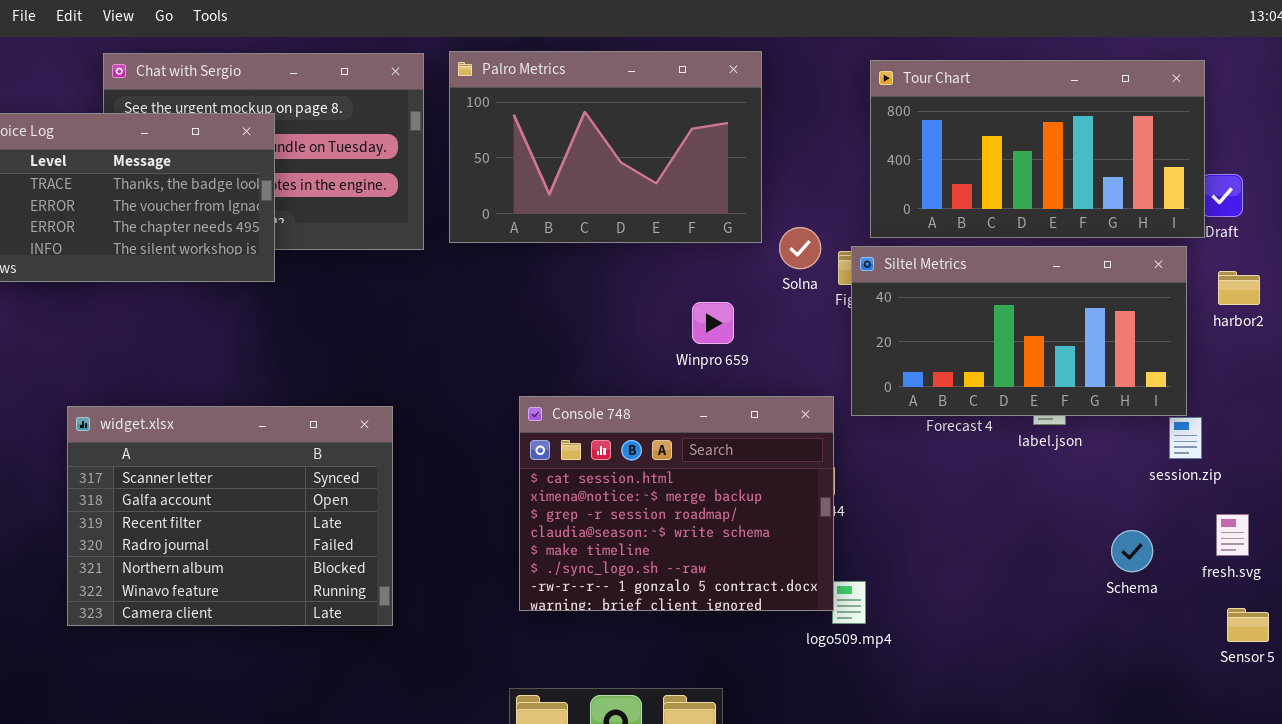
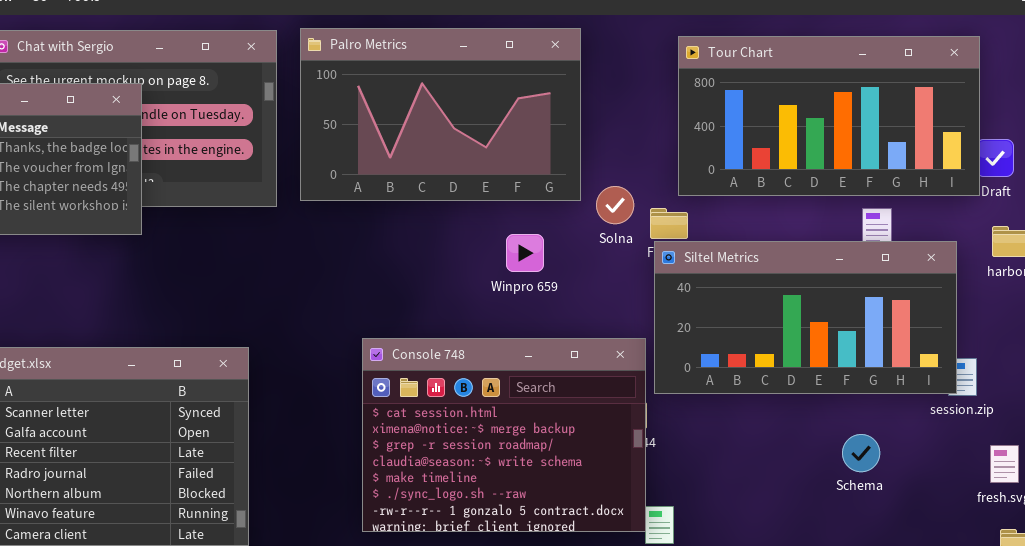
Siltel Metrics: [851,246,1187,416] -> [654,241,957,394], moved
Winpro 659: [692,302,734,344] -> [506,234,544,272], moved
Schema: [1111,530,1153,572] -> [842,434,880,472], moved

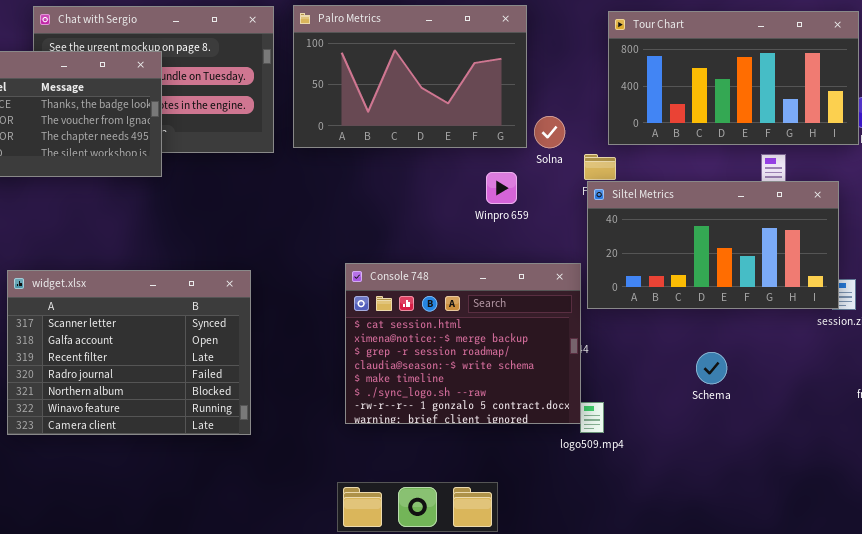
Solna: [596,186,634,224] -> [534,116,565,148], moved
Winpro 659: [506,234,544,272] -> [486,172,517,204], moved
Schema: [842,434,880,472] -> [696,352,727,384], moved

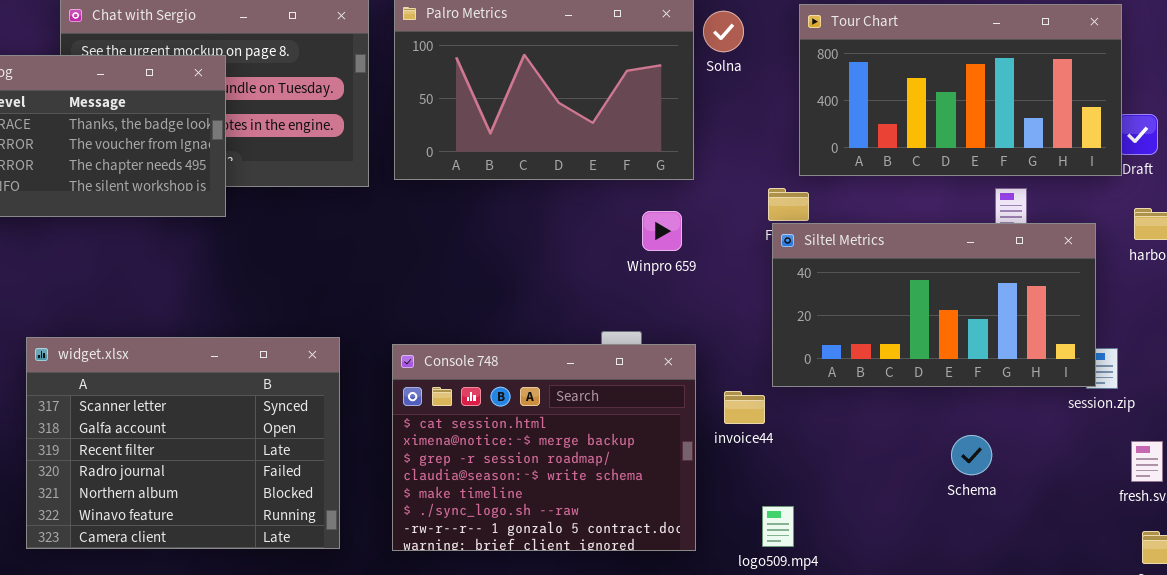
Solna: [534,116,565,148] -> [703,11,744,52], moved
Console 748: [345,263,581,424] -> [392,344,696,551], moved
Schema: [696,352,727,384] -> [951,435,992,475], moved

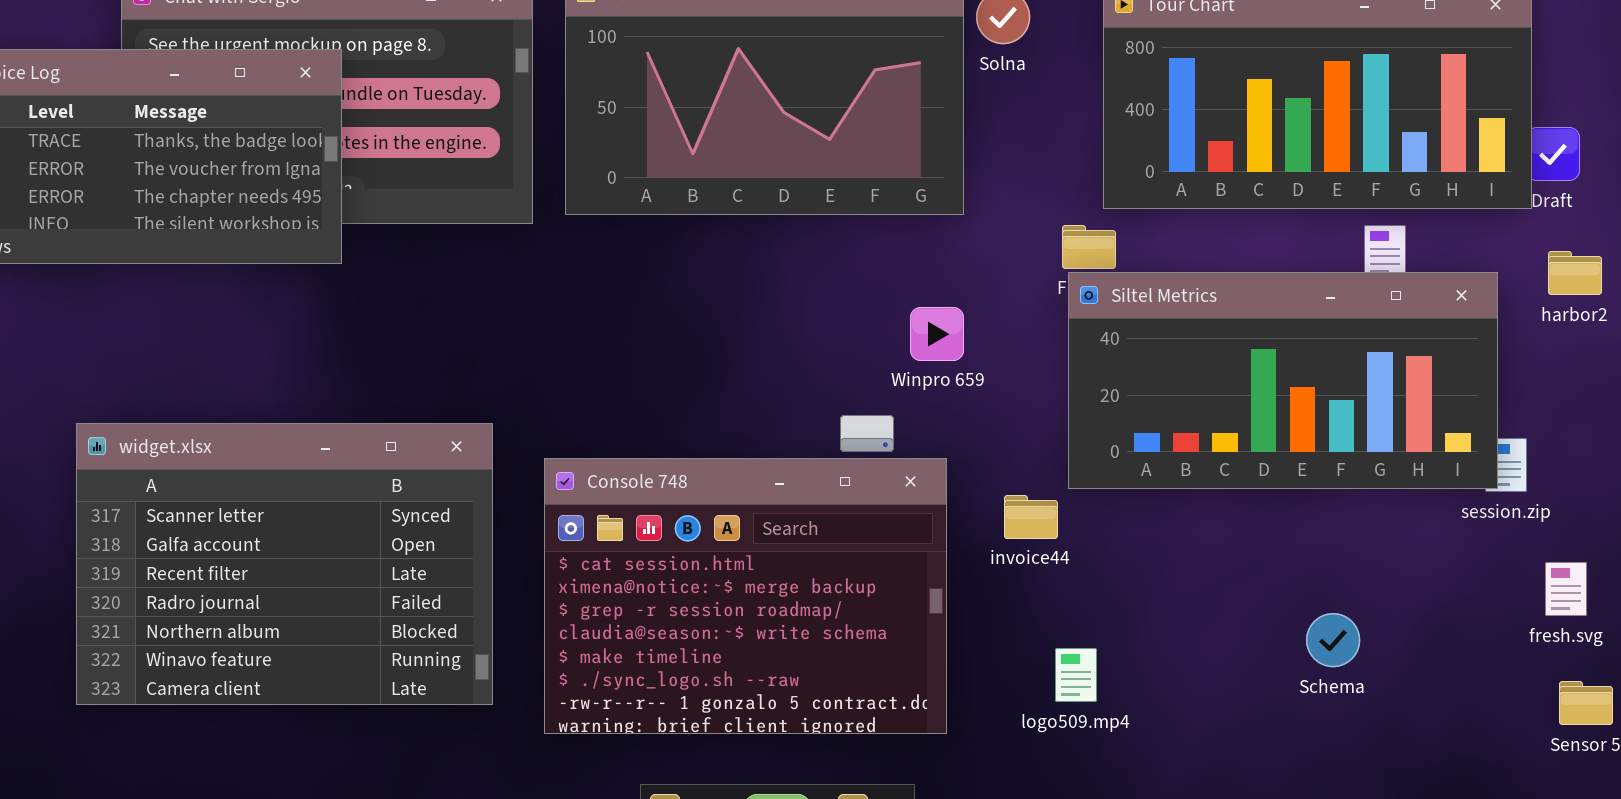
Winpro 659: [642,211,682,251] -> [910,307,964,361], moved
Console 748: [392,344,696,551] -> [544,458,947,734], moved
Schema: [951,435,992,475] -> [1306,613,1360,667], moved

